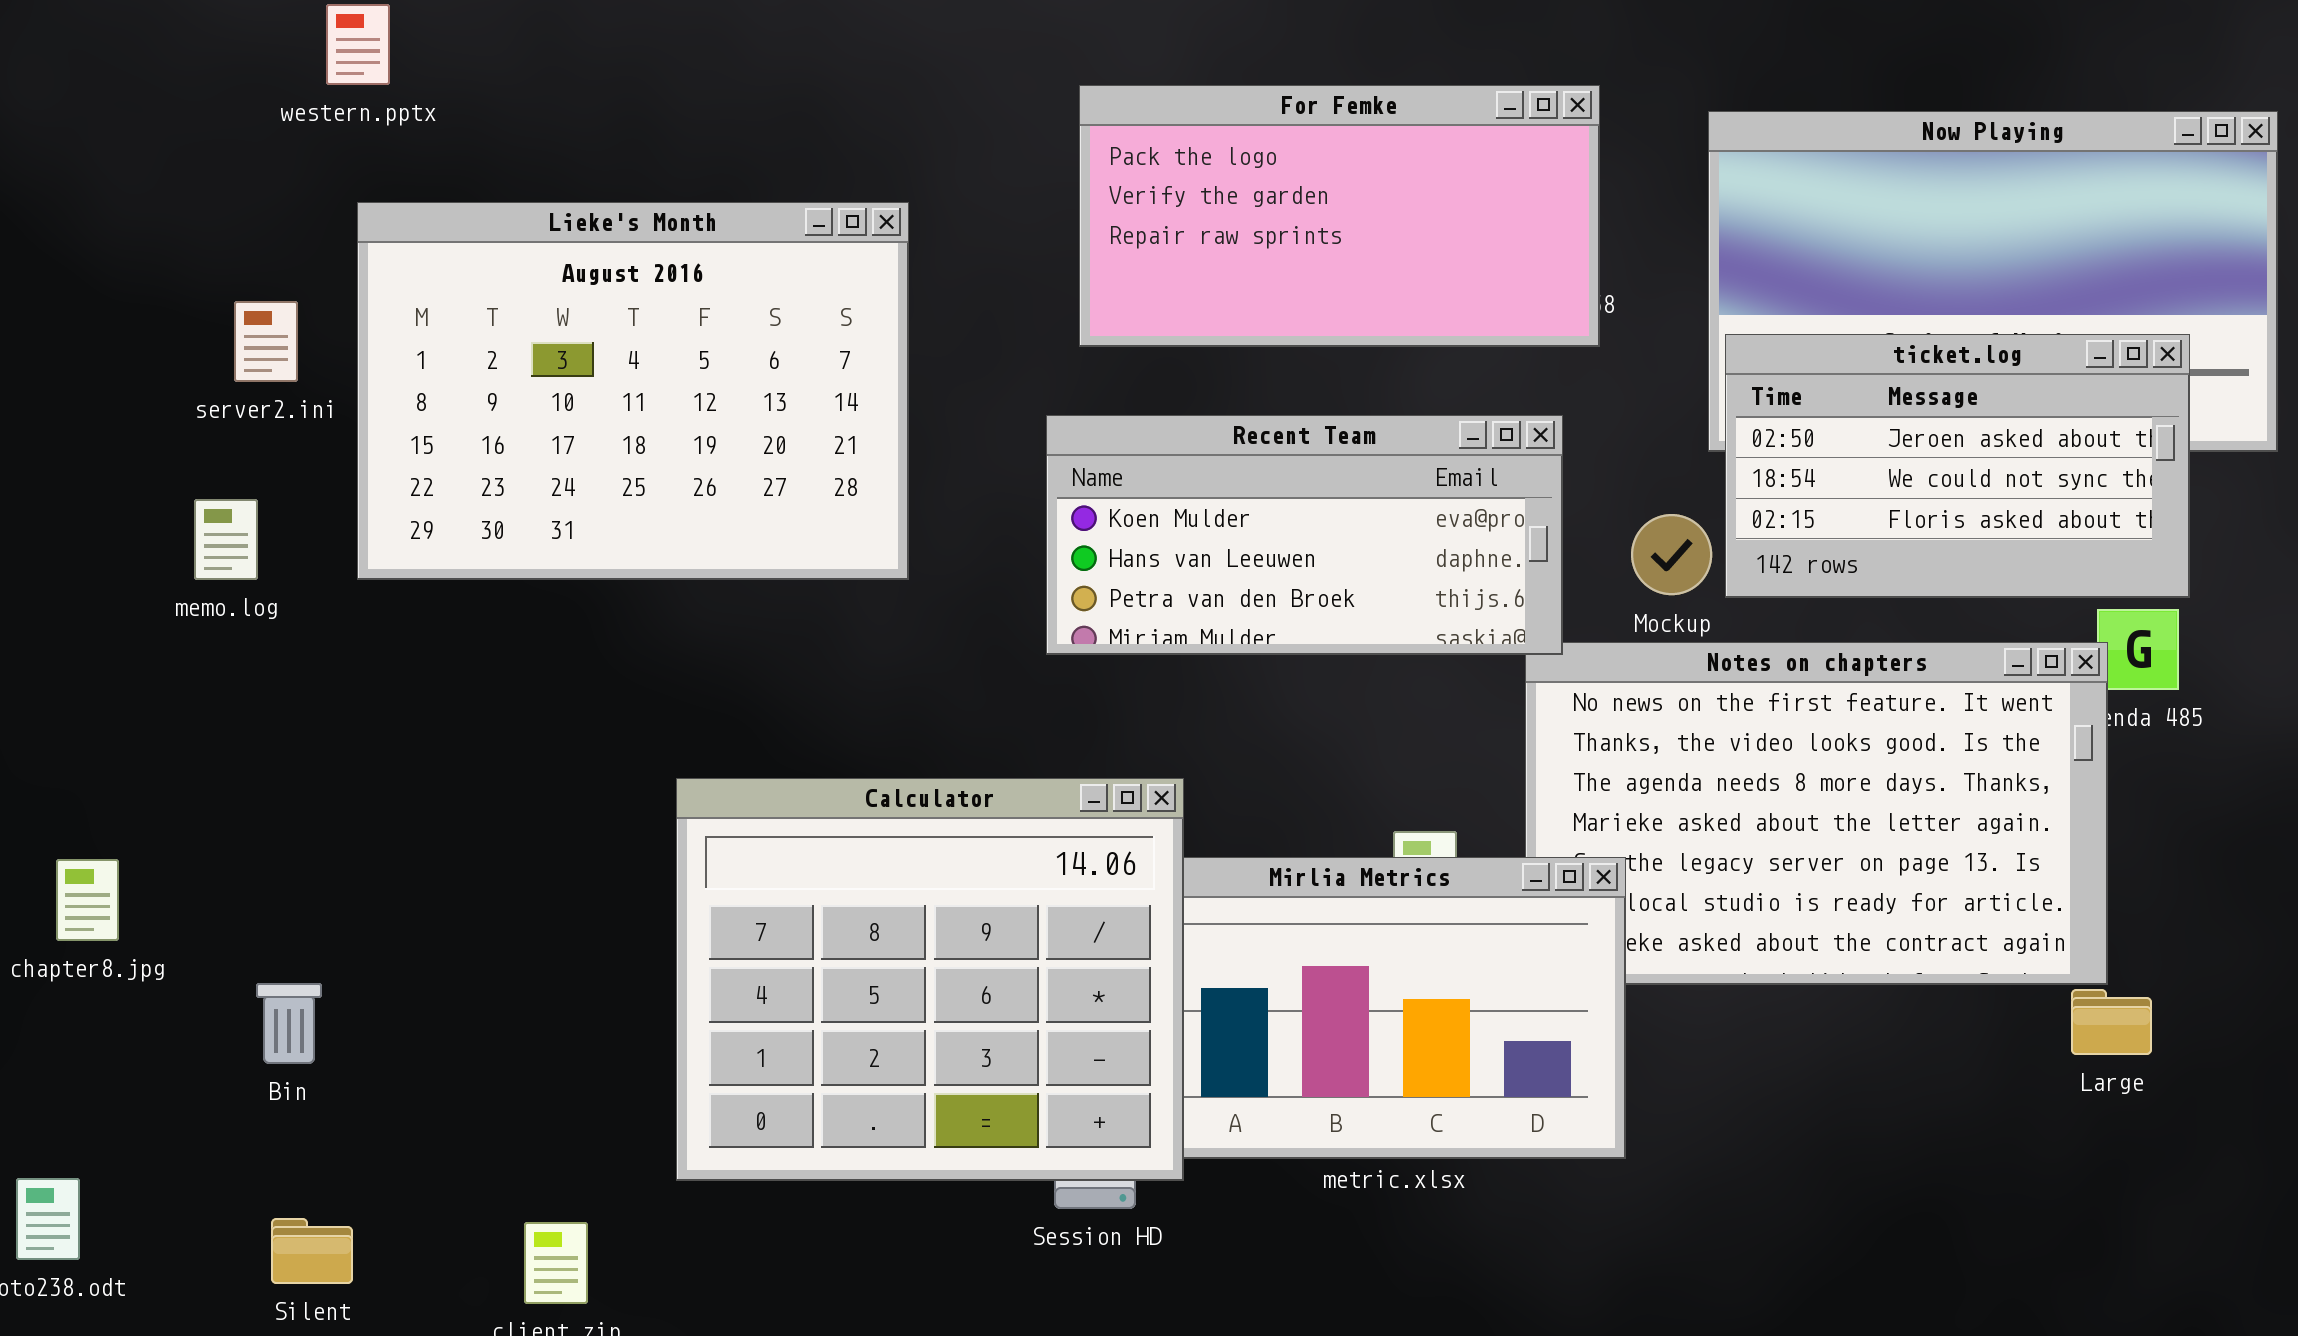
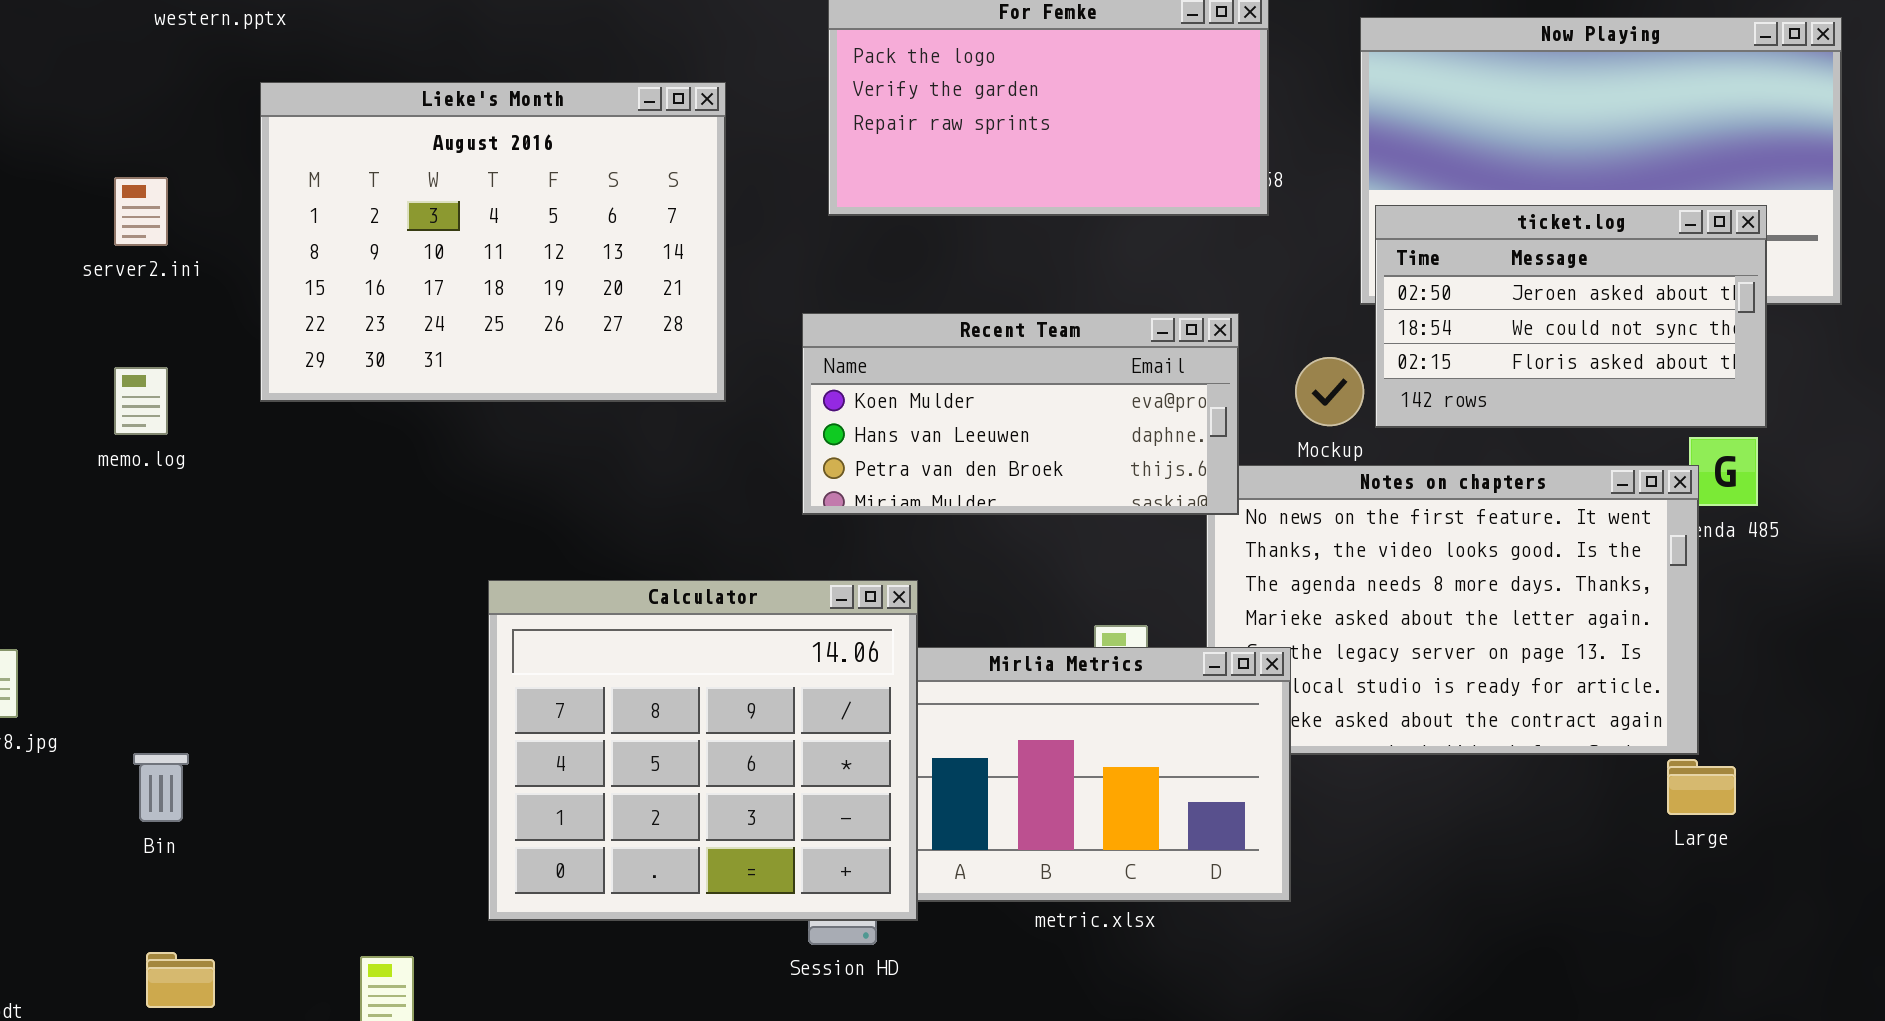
Lieke's Month: [357,202,909,580] -> [260,82,726,402], moved
Recent Team: [1046,415,1563,655] -> [802,313,1239,515], moved
memo.log: [194,499,258,580] -> [114,367,168,435], moved

